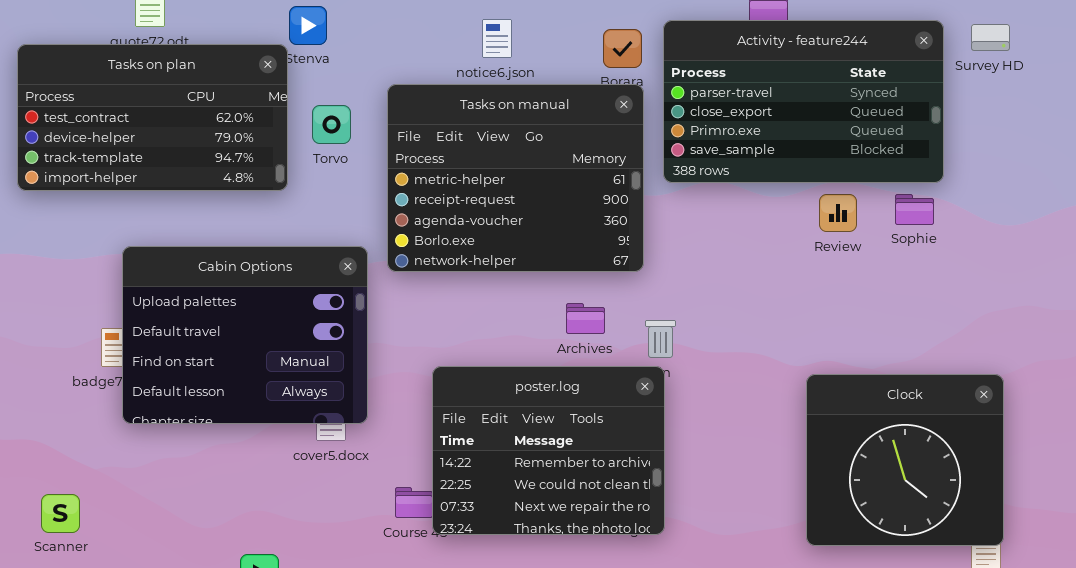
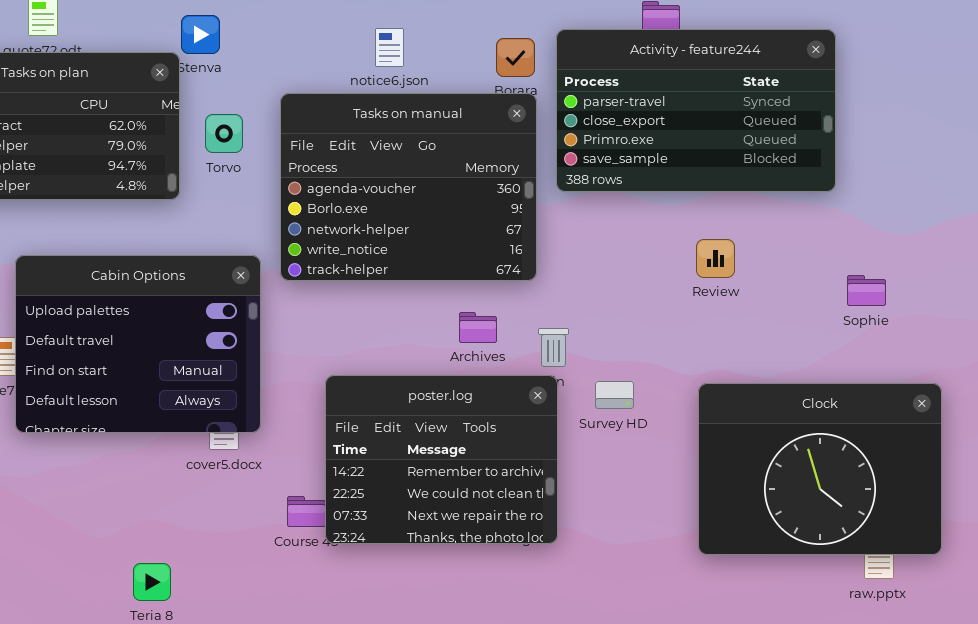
Survey HD: [971,24,1010,51] -> [595,381,634,409], moved
Tasks on manual: [387,84,644,272] -> [280,93,537,281], scrolled down 2 rows
Review: [819,194,857,232] -> [696,239,735,278], moved
Sophie: [895,194,934,225] -> [847,275,886,306], moved
Clock: [806,374,1004,546] -> [698,383,942,555], resized

